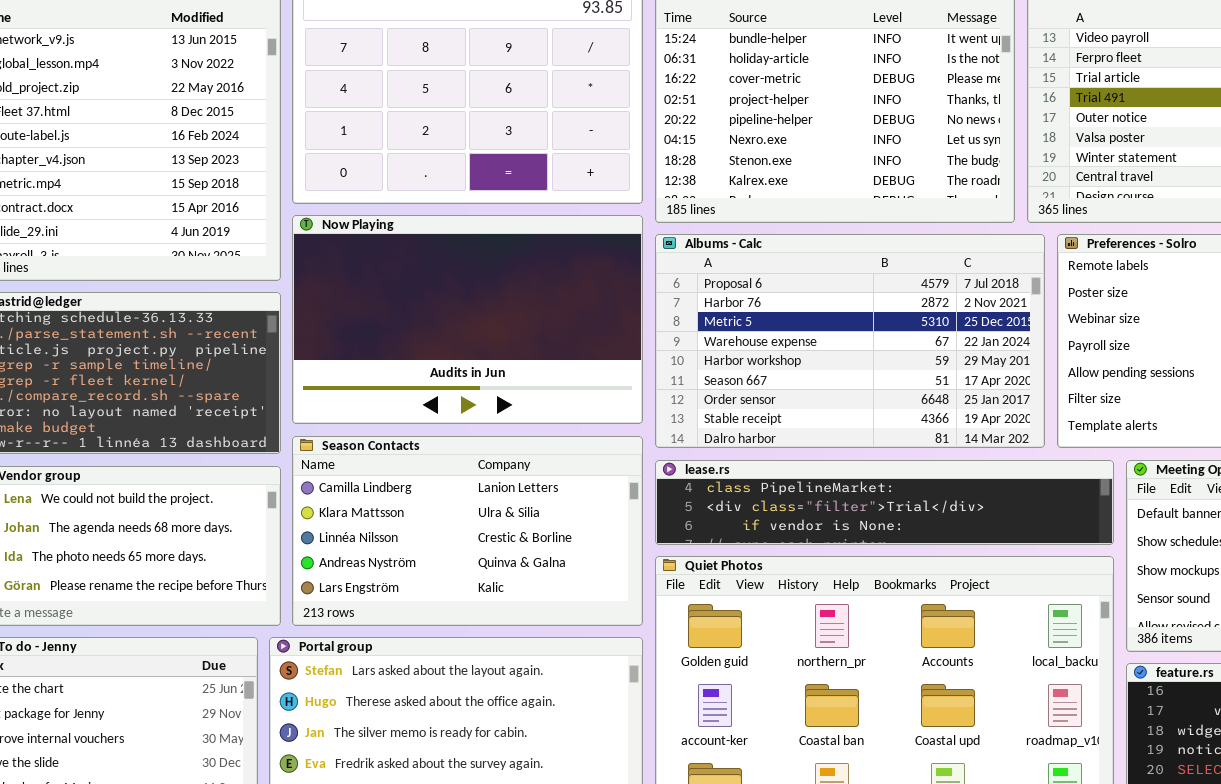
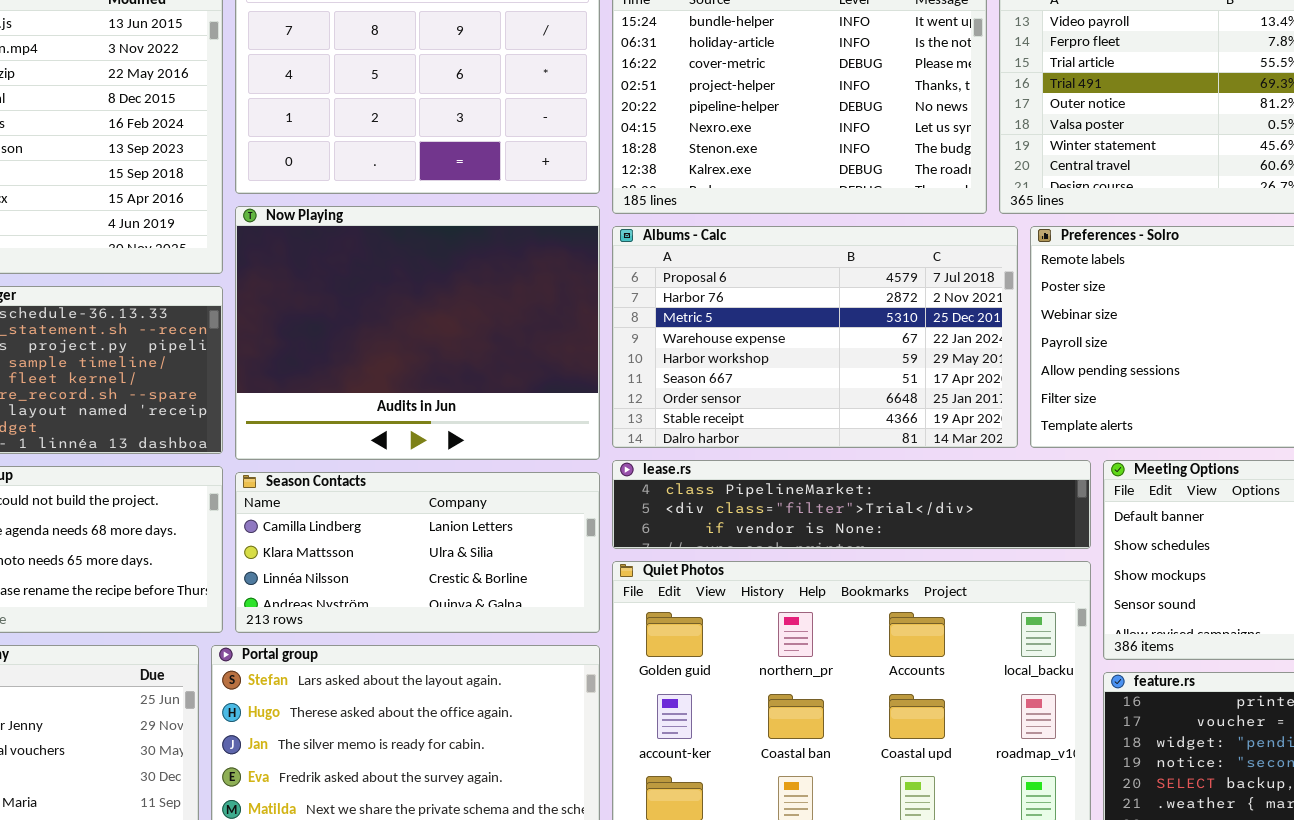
Now Playing: [292,215,643,424] -> [235,206,600,460], resized
Season Contacts: [292,436,643,626] -> [235,472,600,633], resized

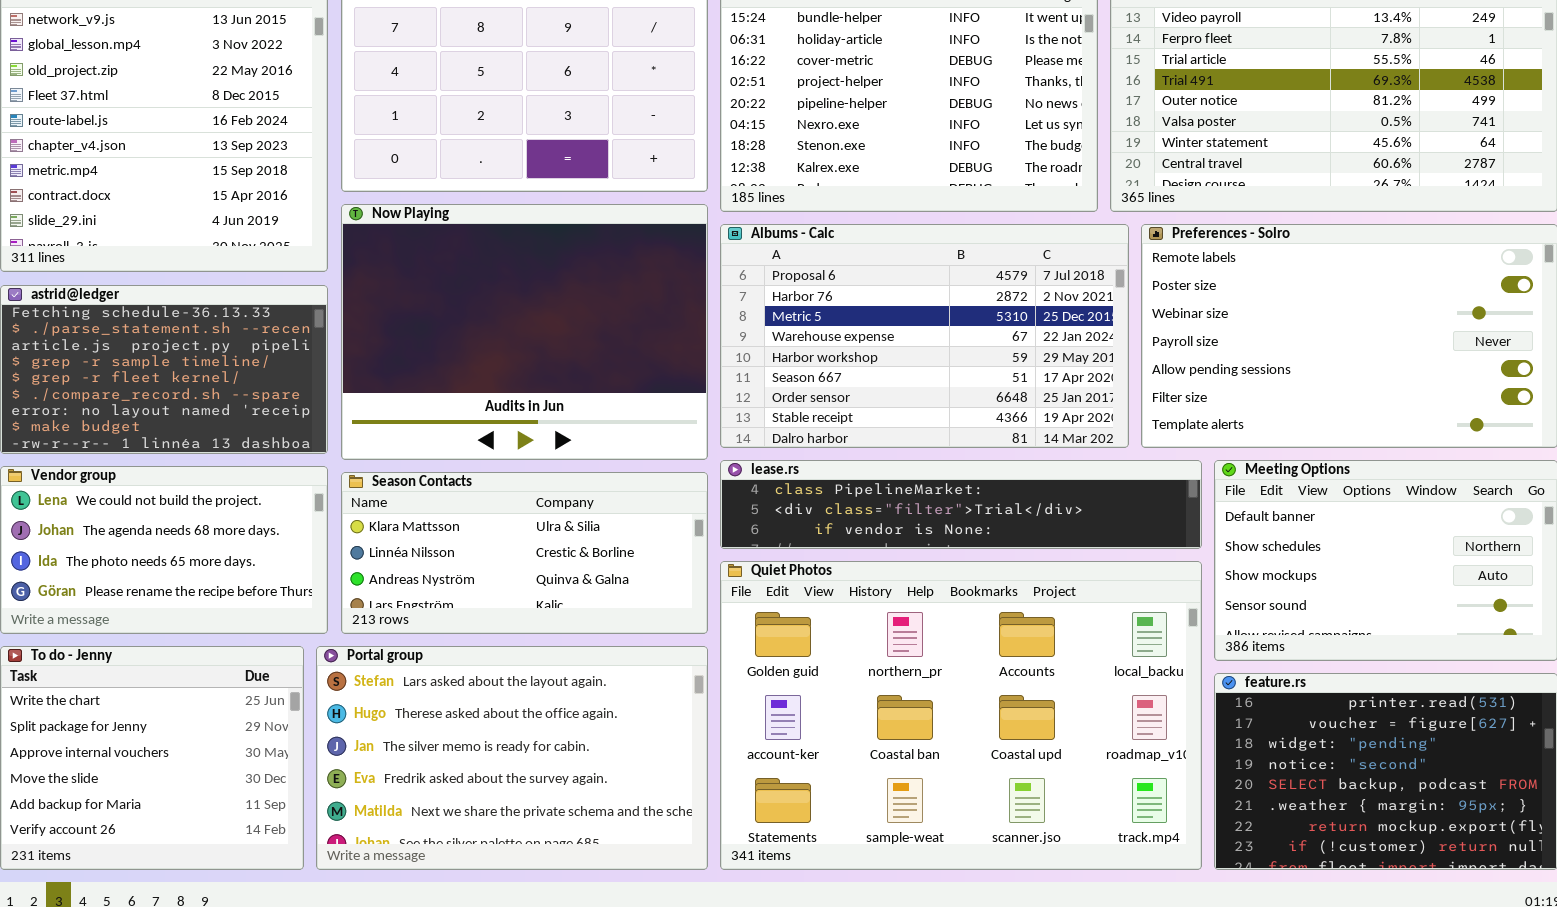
Season Contacts: [235,472,600,633] -> [341,472,708,634], scrolled down 1 row

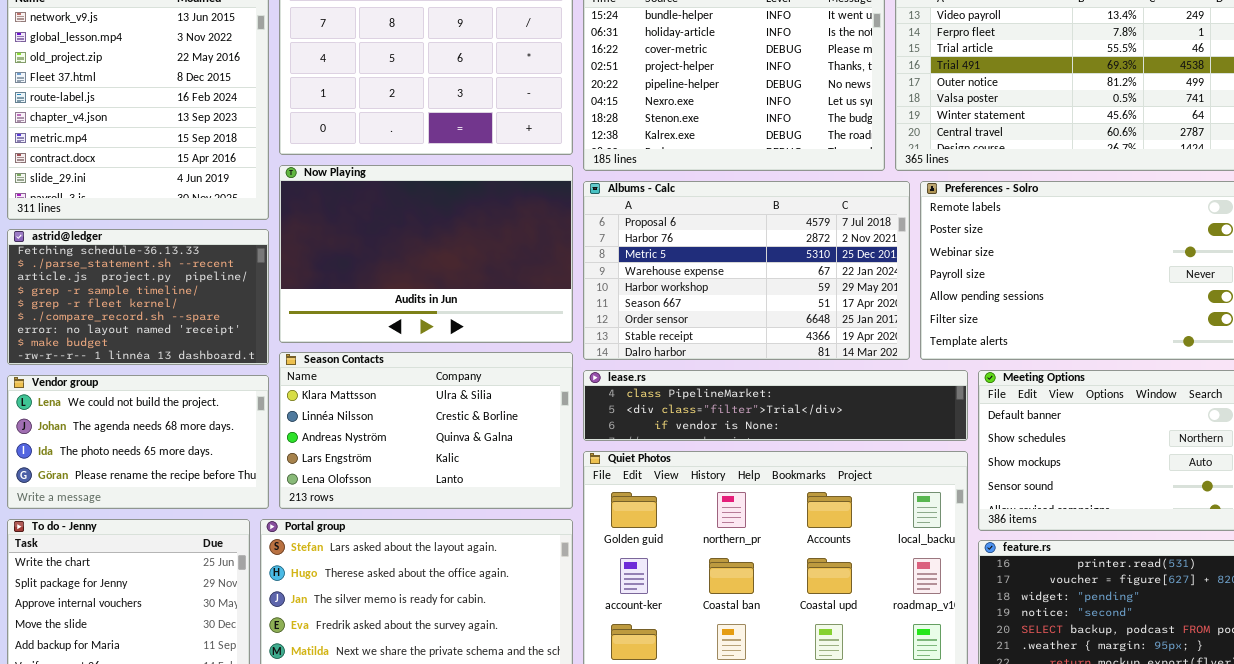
Now Playing: [341,204,708,460] -> [279,165,573,343], resized
Season Contacts: [341,472,708,634] -> [279,352,573,509], resized

